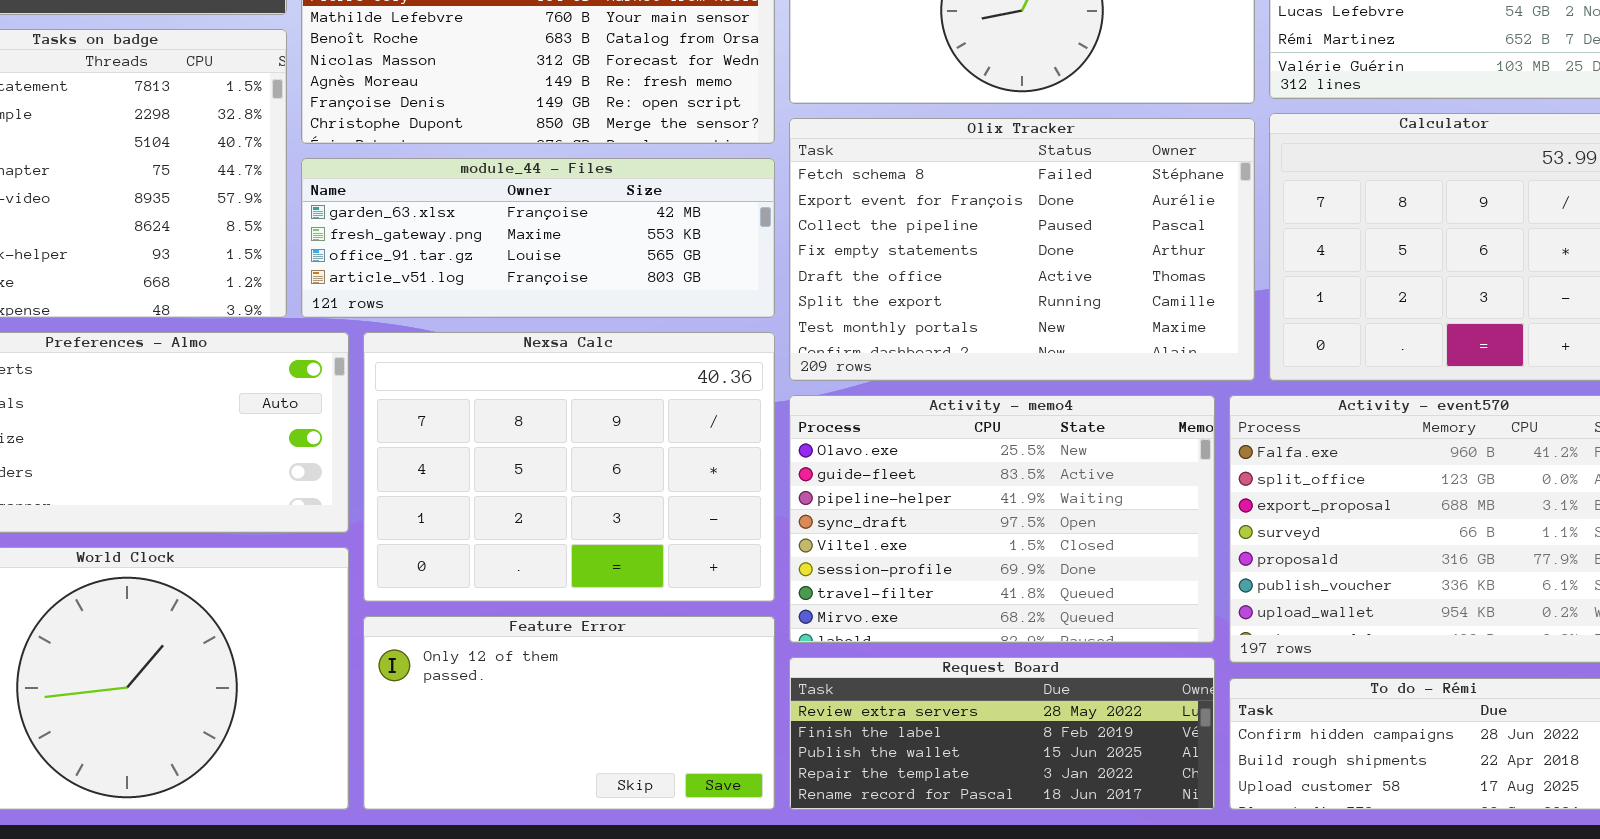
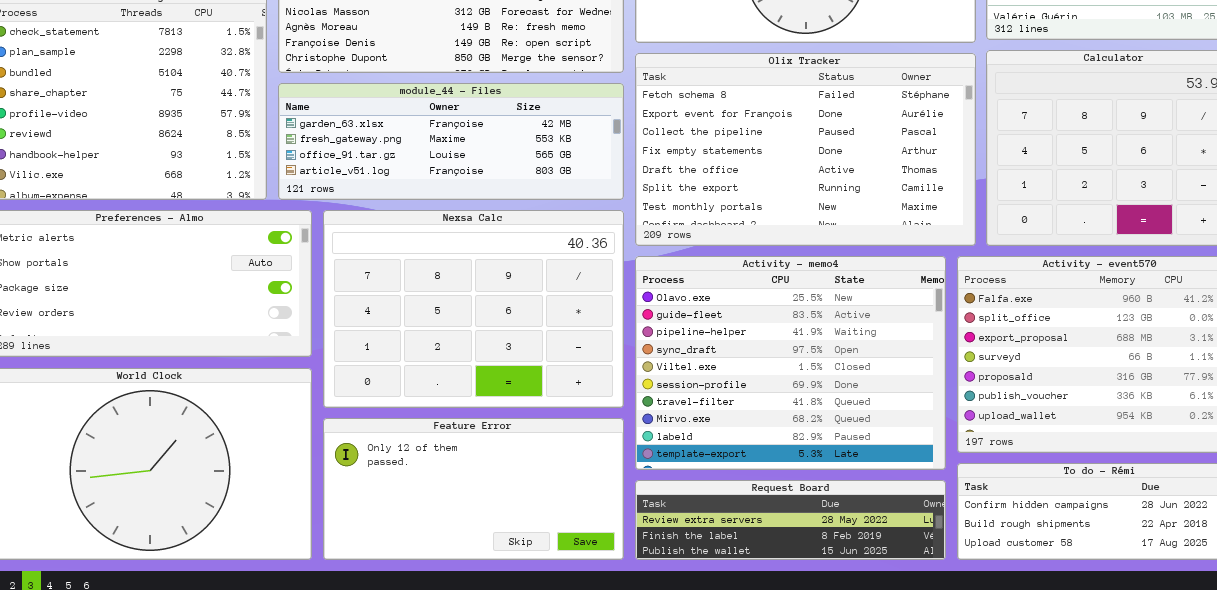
Activity - memo4: [789,395,1215,643] -> [635,256,946,470], resized
Request Board: [789,657,1215,810] -> [635,480,946,560], resized

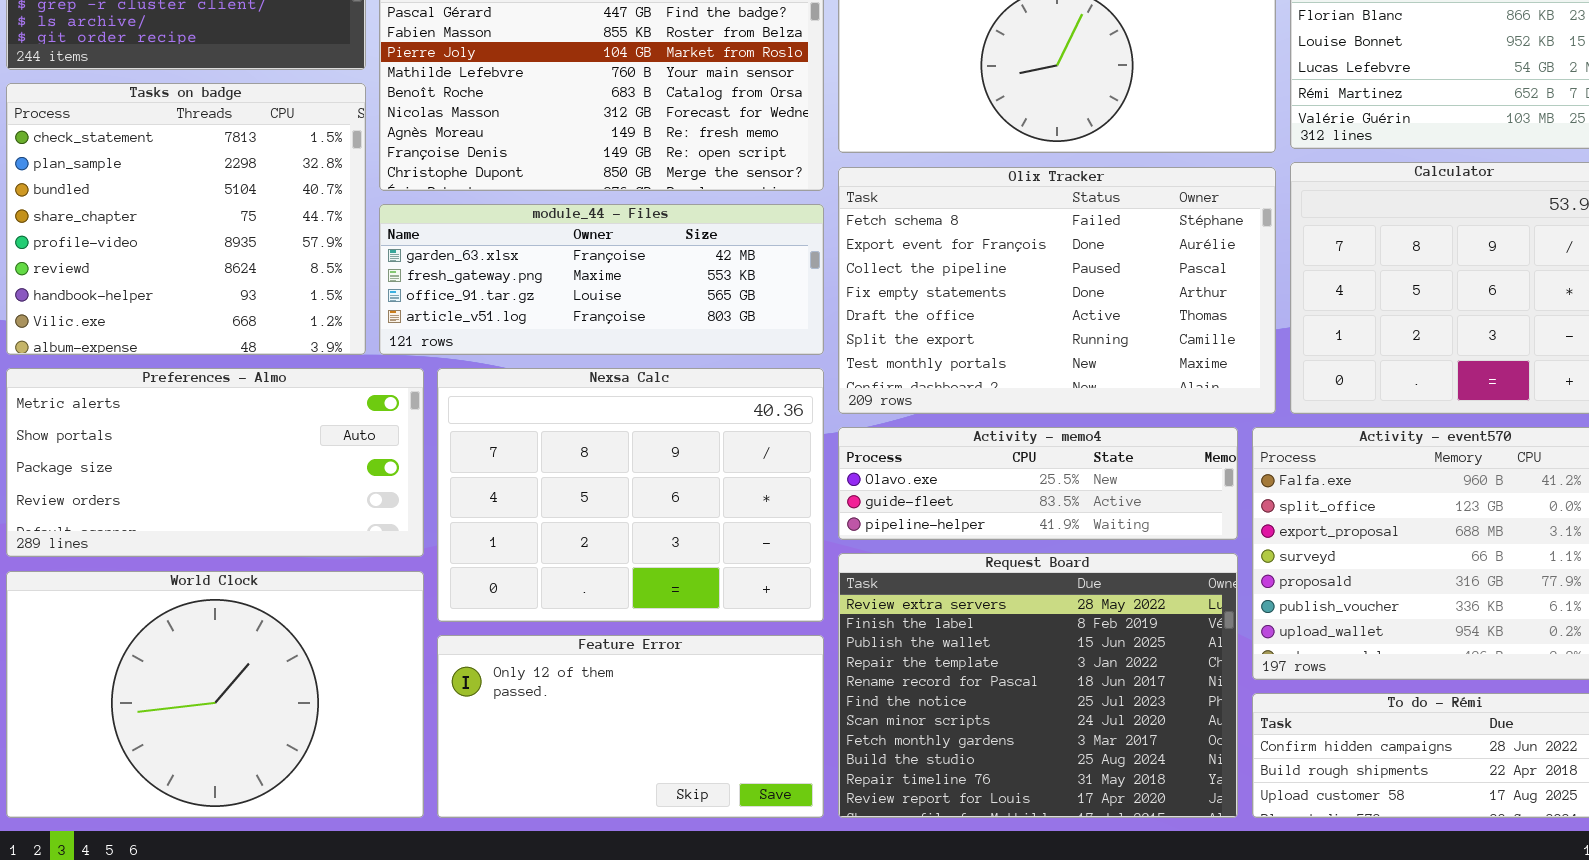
Activity - memo4: [635,256,946,470] -> [838,427,1238,540], resized
Request Board: [635,480,946,560] -> [838,553,1238,818], resized

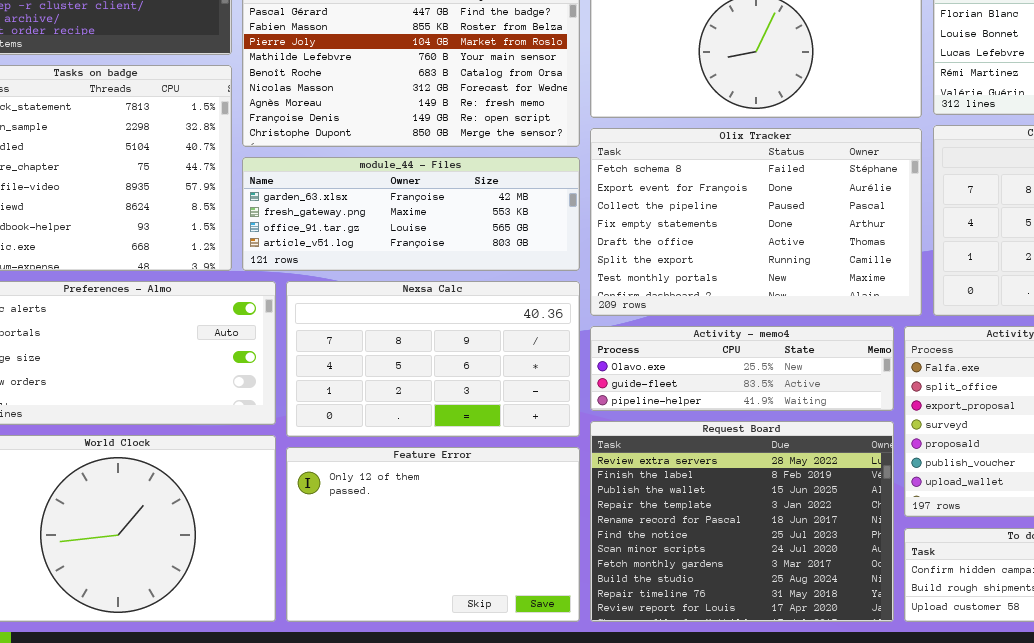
Nexsa Calc: [437,368,824,622] -> [286,281,580,437], resized
Feature Error: [437,635,824,818] -> [286,447,580,622], resized

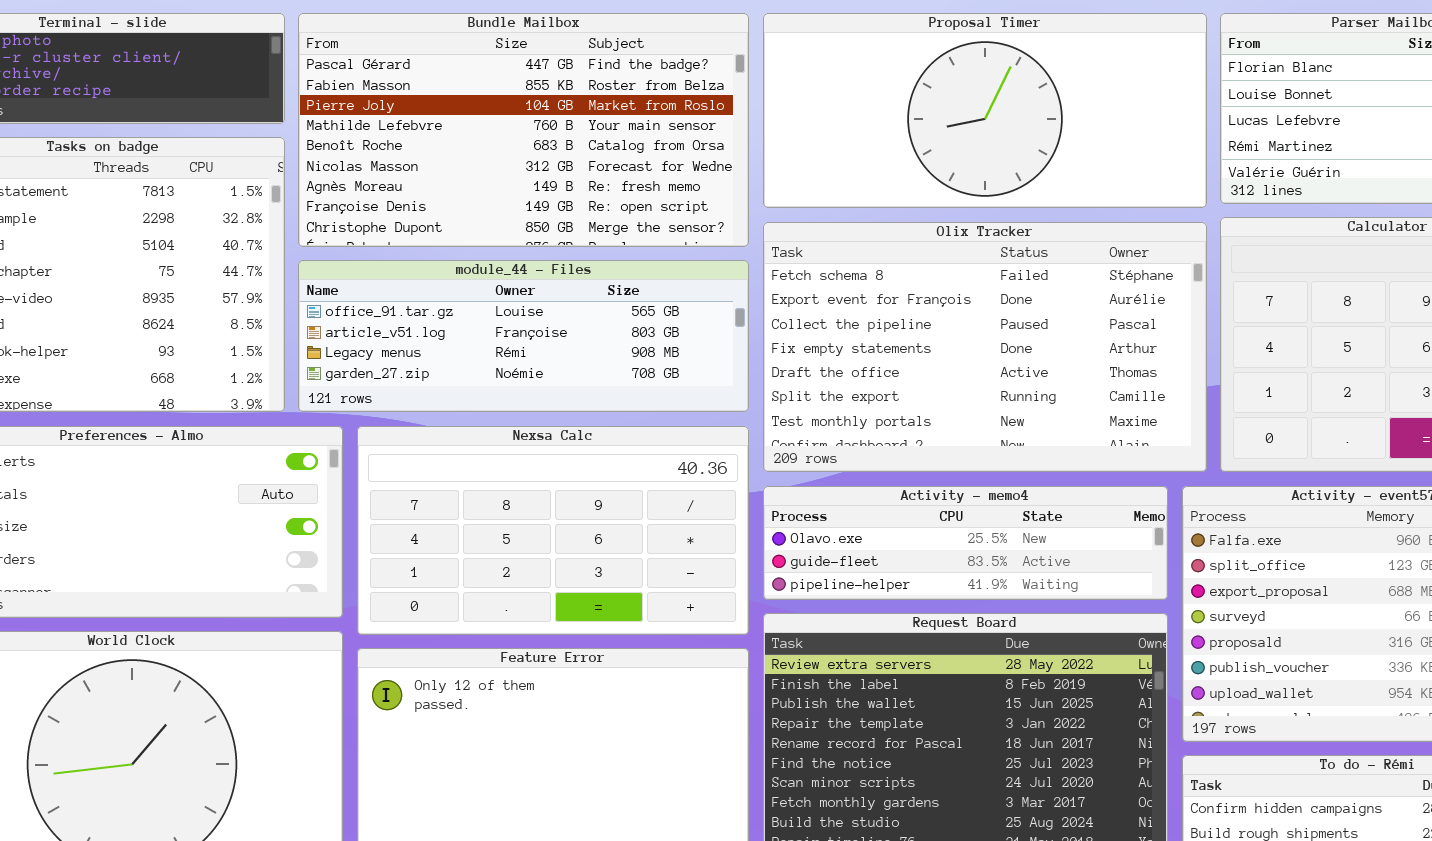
module_44 - Files: [242,157,580,271] -> [298,260,749,412], scrolled down 2 rows

